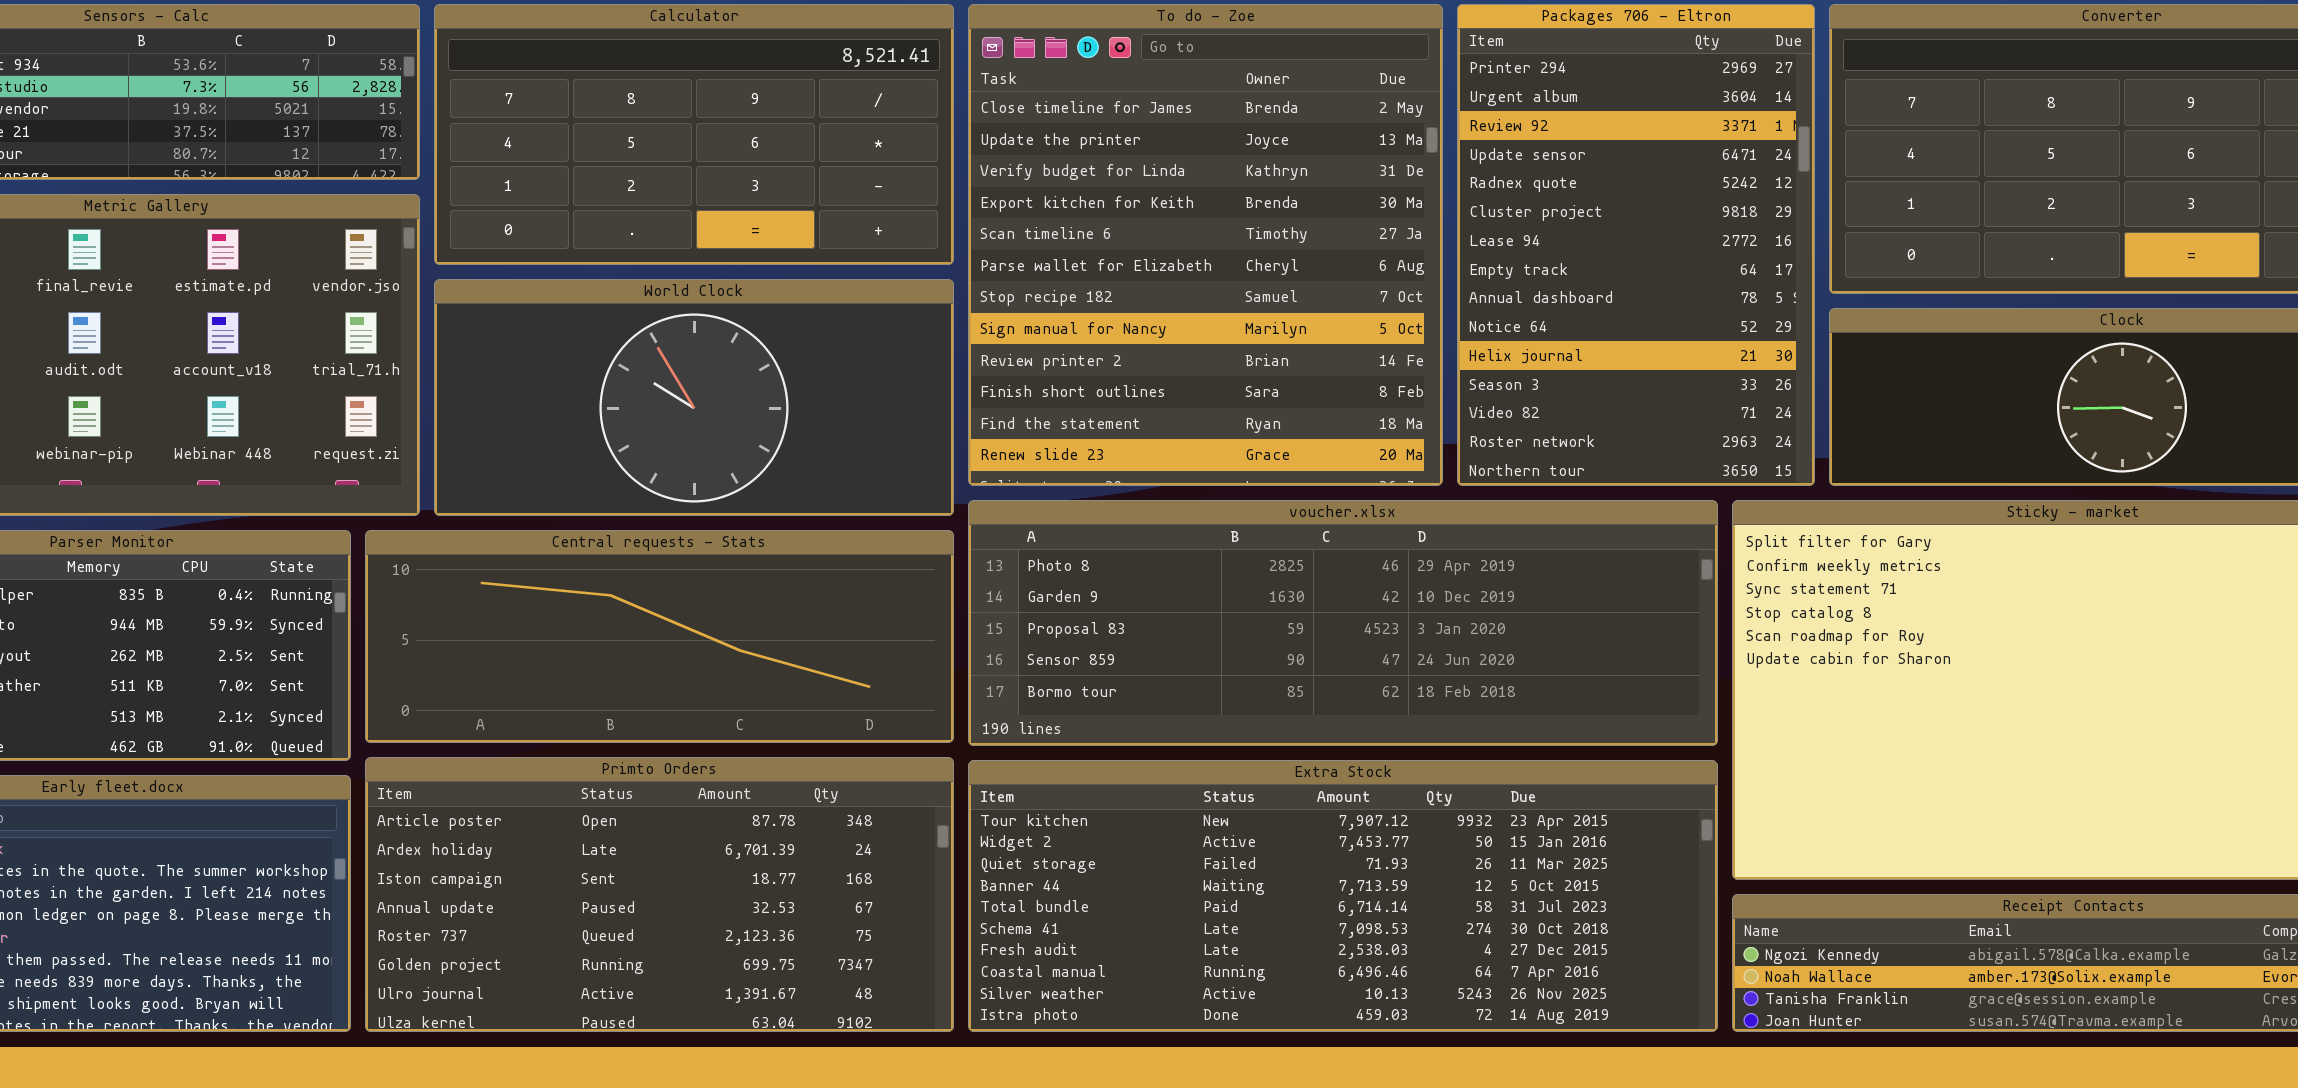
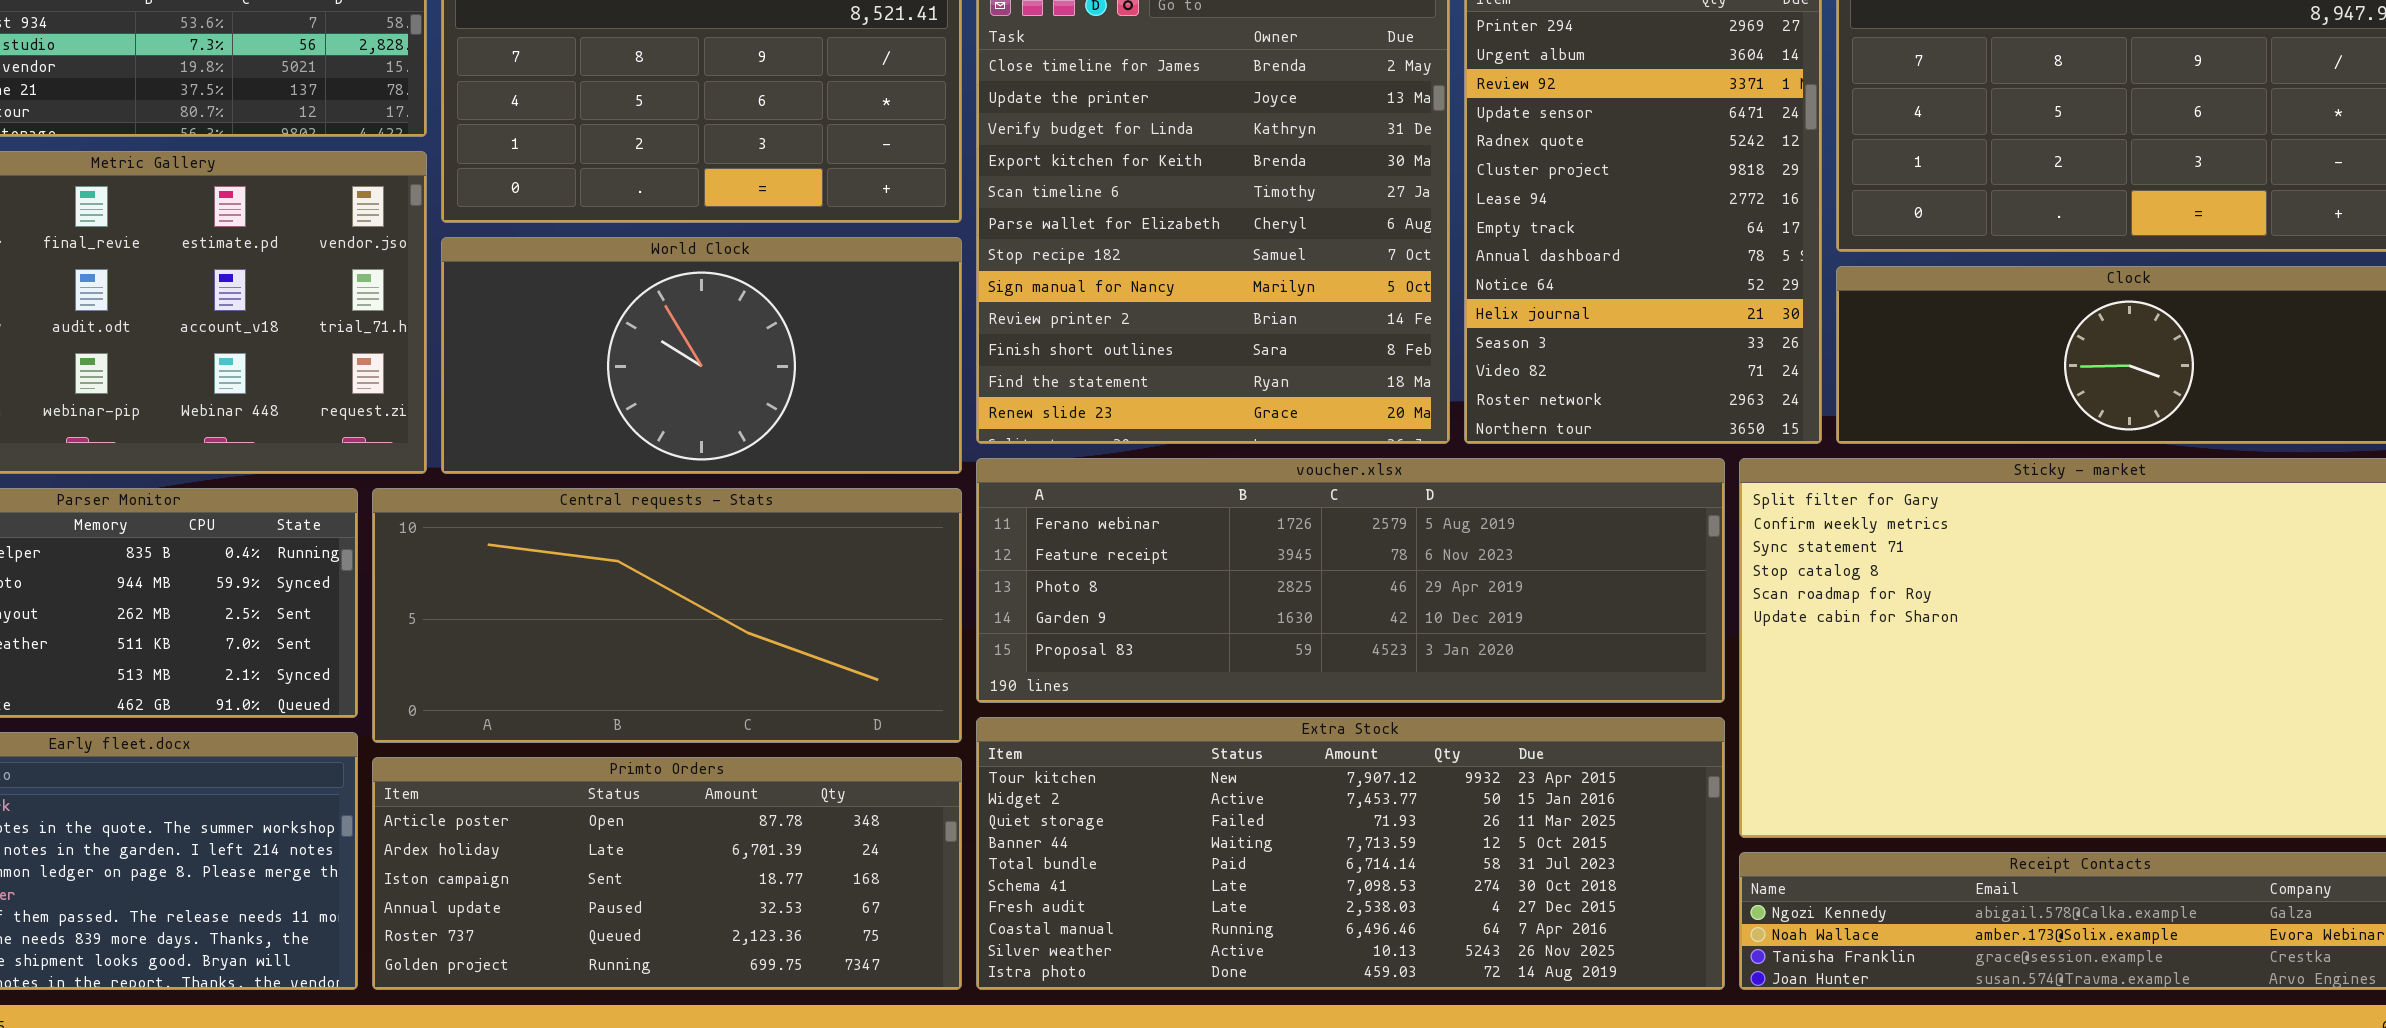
voucher.xlsx: [968,500,1718,746] -> [976,458,1725,703], scrolled up 2 rows
Central requests - Stats: [365,530,954,743] -> [372,488,962,743], resized
Primto Orders: [365,757,954,1032] -> [372,757,962,990], resized

